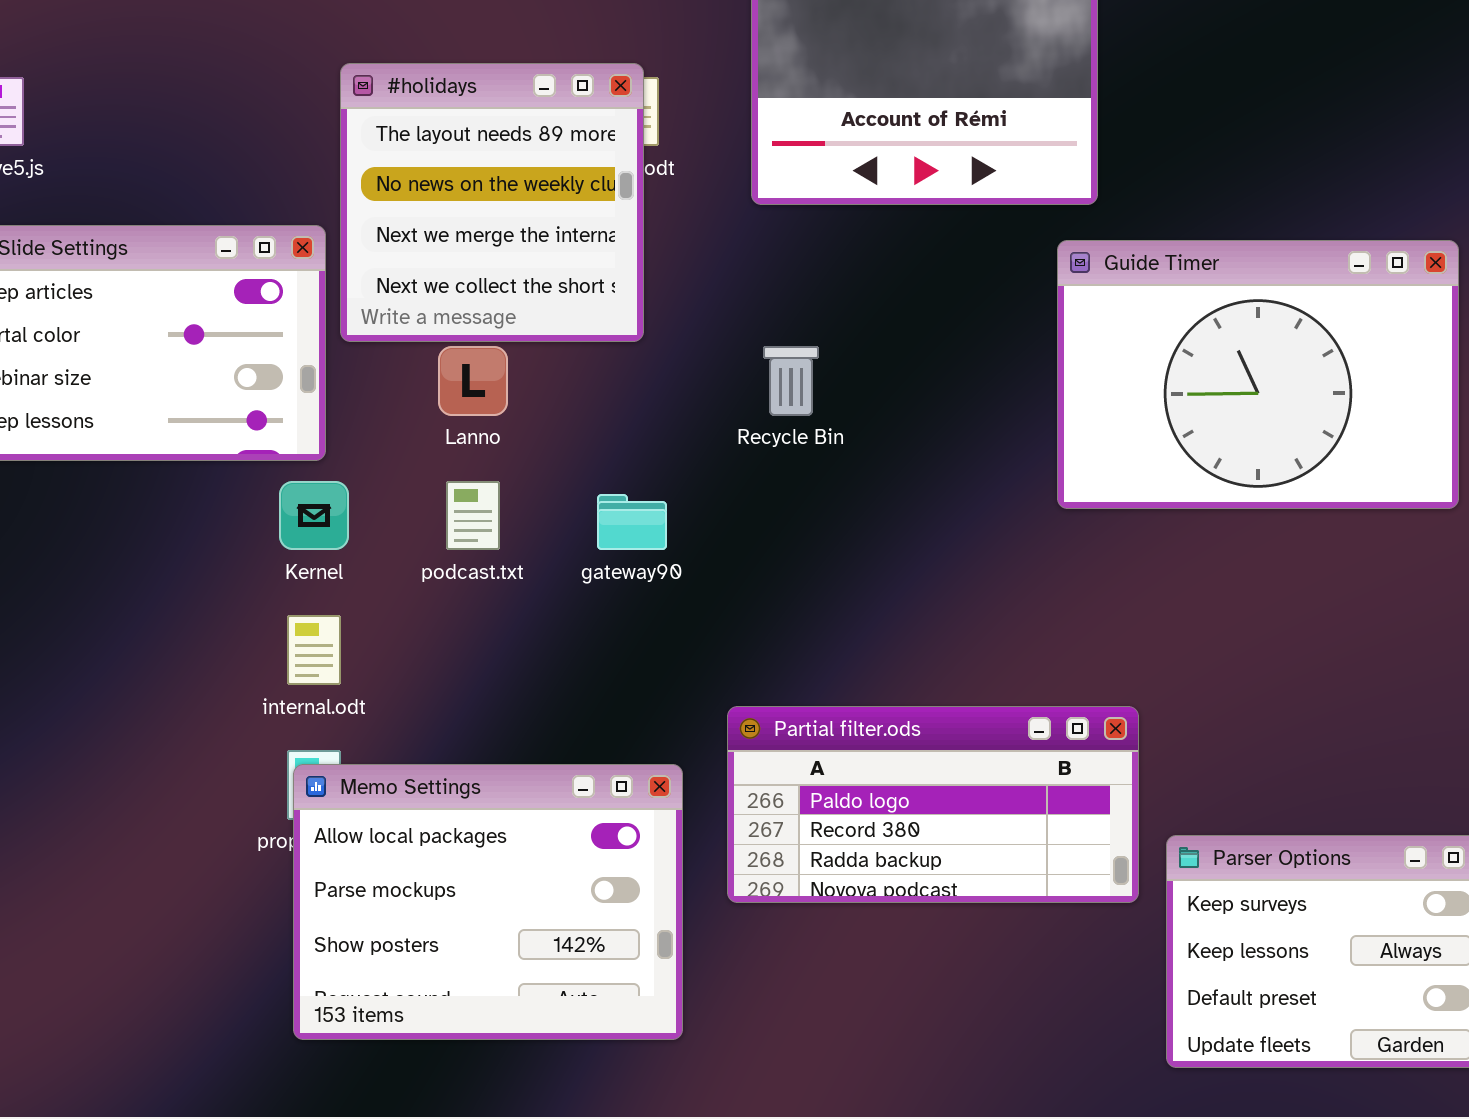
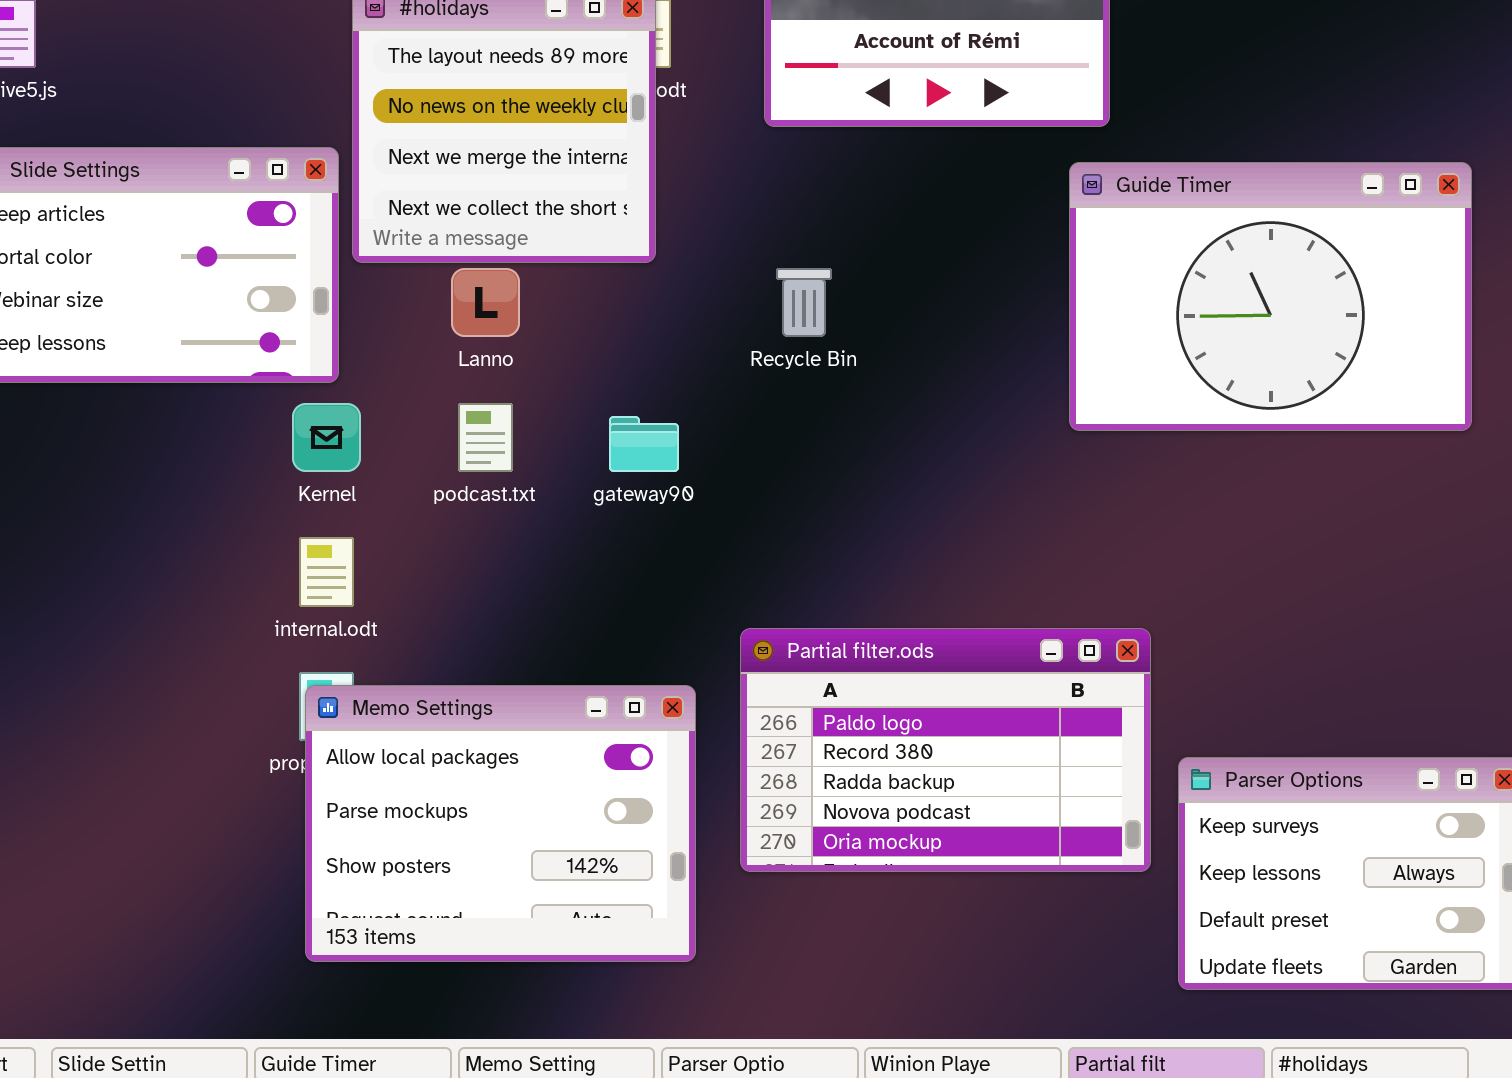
Partial filter.ods: [727,706,1139,903] -> [740,628,1151,872], resized

